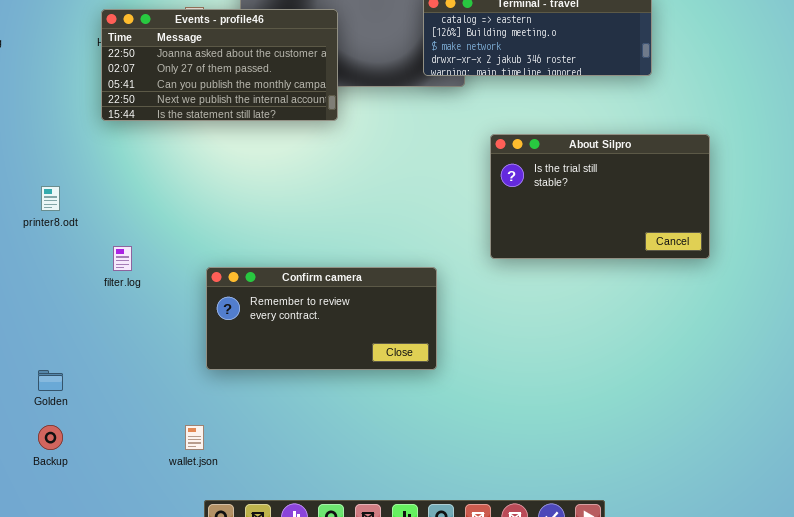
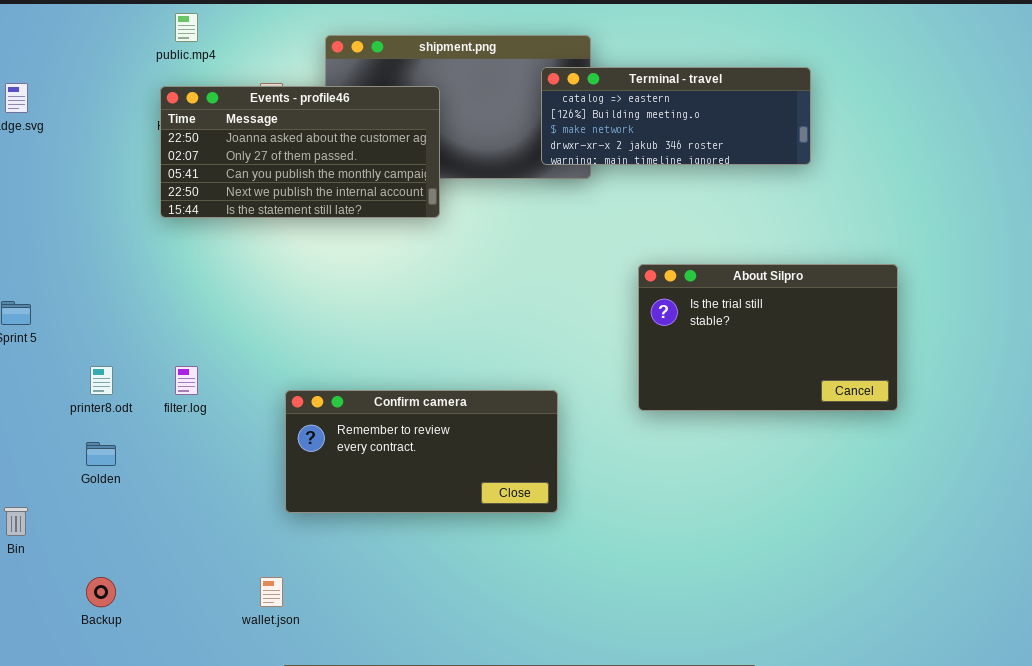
About Silpro: [490,134,710,259] -> [638,264,898,411], moved
printer8.odt: [41,186,60,211] -> [90,366,113,395], moved
Golden: [38,370,63,391] -> [86,442,116,466], moved

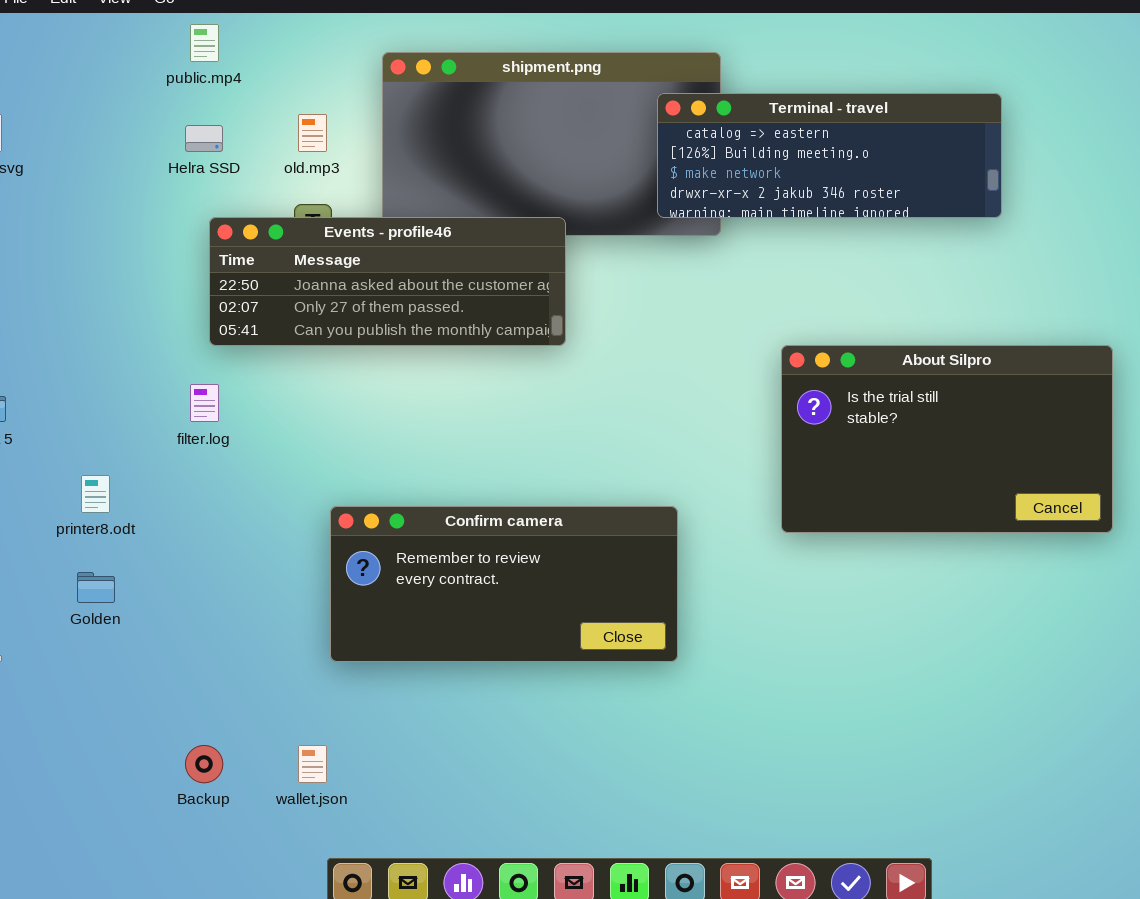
Events - profile46: [160,86,440,218] -> [209,217,566,346], moved, resized
filter.log: [175,366,198,395] -> [190,384,219,422], moved
Backup: [86,577,116,607] -> [185,745,223,783], moved

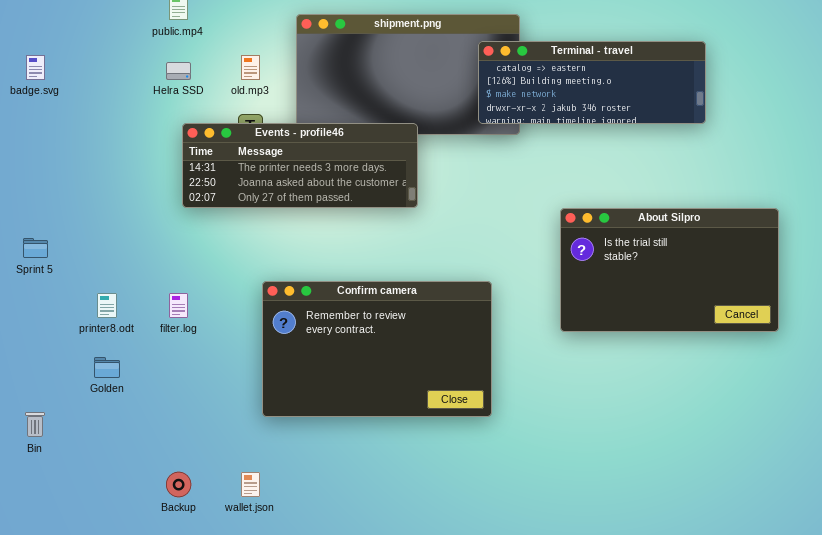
Events - profile46: [209,217,566,346] -> [182,123,418,208], scrolled up 1 row
filter.log: [190,384,219,422] -> [169,293,188,318], moved
Confirm camera: [330,506,678,662] -> [262,281,492,417], resized

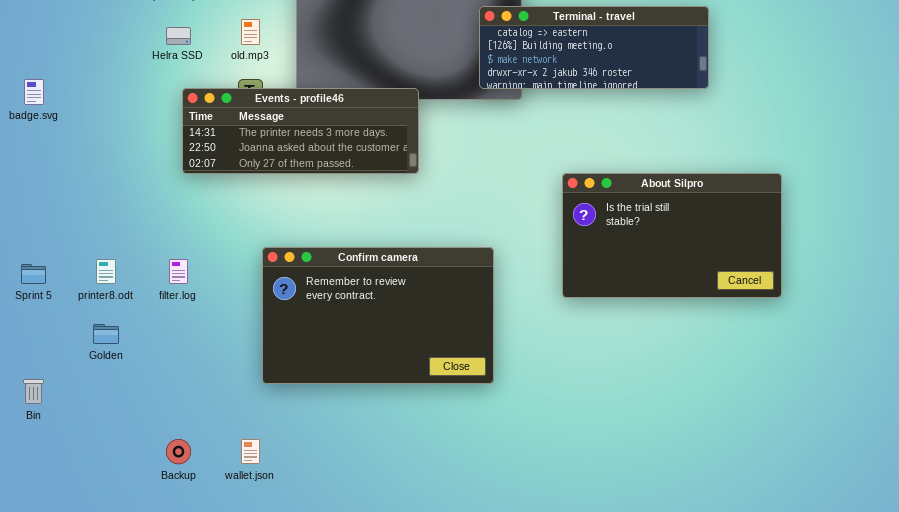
badge.svg: [26,55,45,80] -> [24,79,44,105], moved
Sprint 5: [23,238,48,258] -> [21,264,46,284], moved

